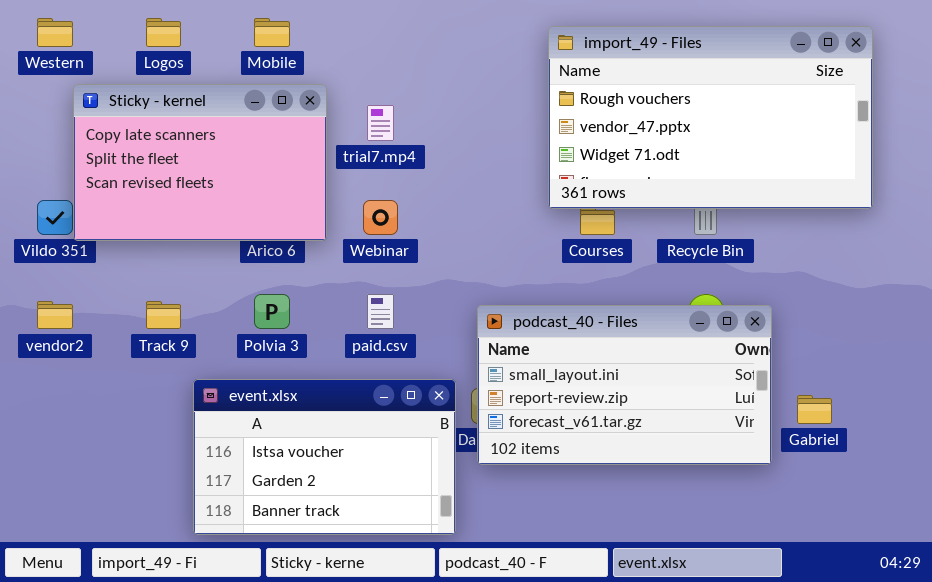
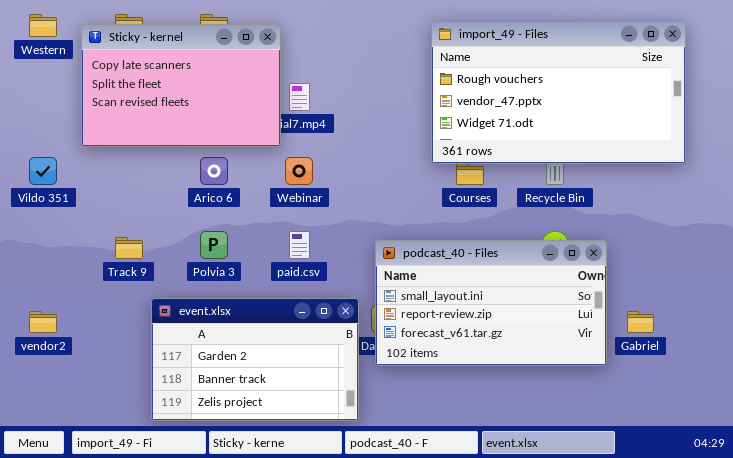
Sticky - kernel: [73,84,327,241] -> [81,24,281,147], moved
vendor2: [37,301,73,329] -> [29,311,57,333], moved
event.xlsx: [193,379,456,535] -> [151,298,359,421], scrolled down 1 row

